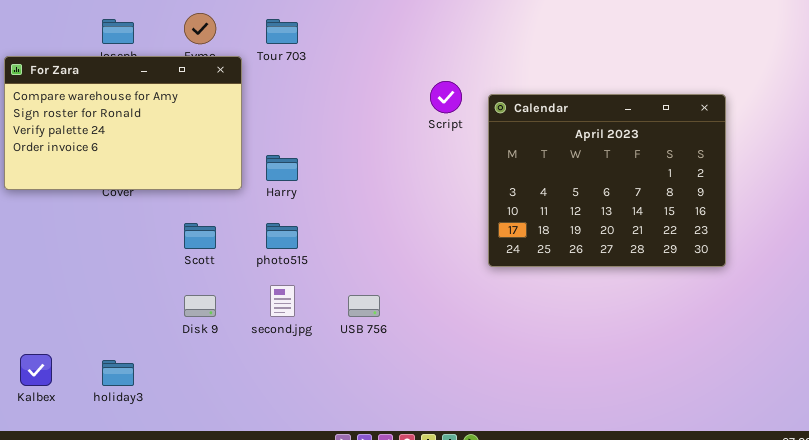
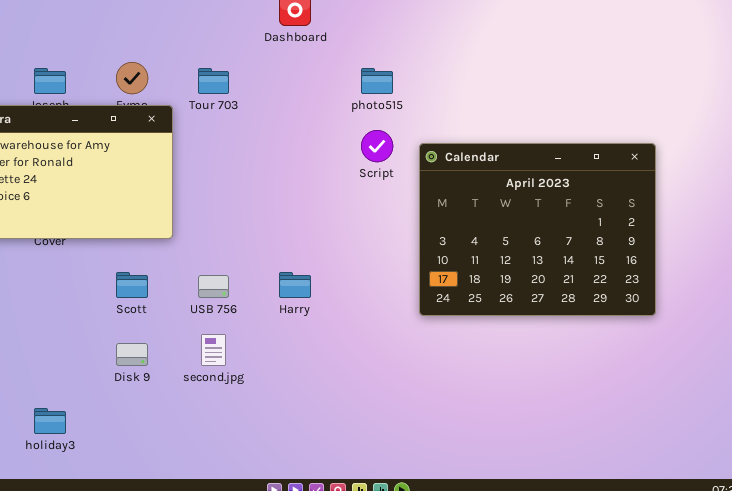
Harry: [266,155,298,181] -> [279,272,311,298], moved
photo515: [266,223,298,249] -> [361,68,393,94], moved
USB 756: [348,295,380,317] -> [198,275,229,298], moved

